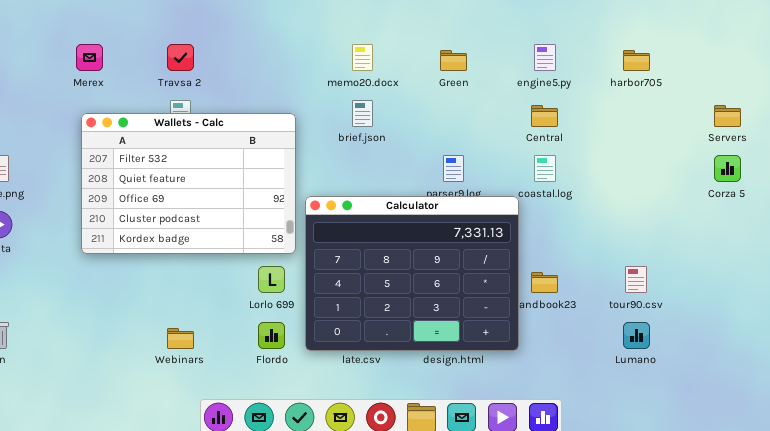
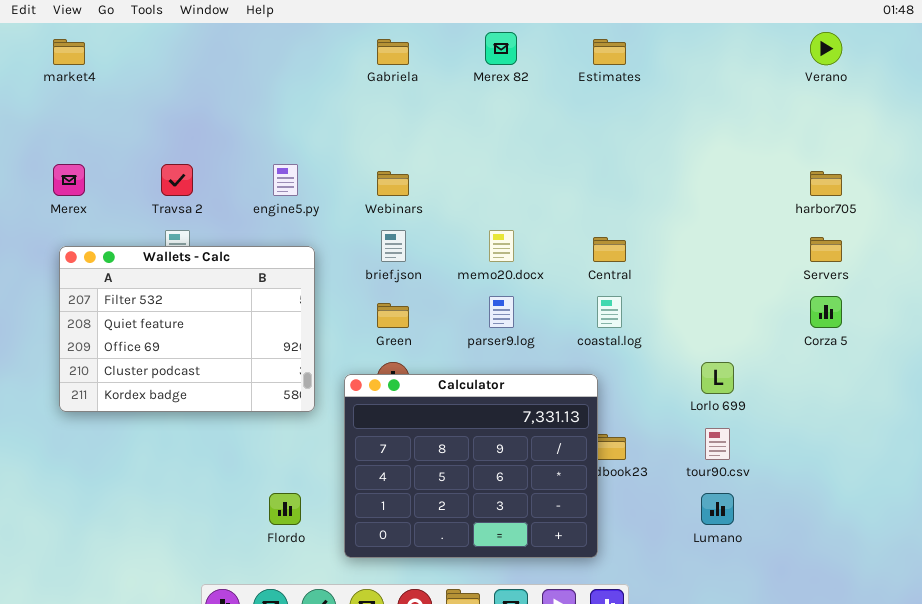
memo20.docx: [352,44,373,71] -> [489,230,514,262], moved
engine5.py: [534,44,556,71] -> [273,164,298,196], moved
Green: [440,50,467,71] -> [377,303,409,328], moved
harbor705: [623,50,650,71] -> [810,171,842,196], moved
Calculator: [305,196,519,351] -> [344,374,598,558], moved
Lorlo 699: [258,266,285,293] -> [701,362,734,394], moved
Webinars: [167,328,194,349] -> [377,171,409,196], moved

